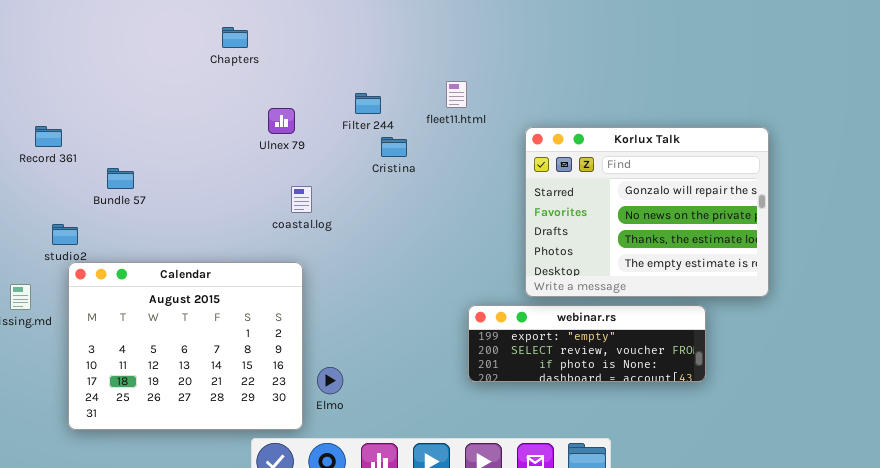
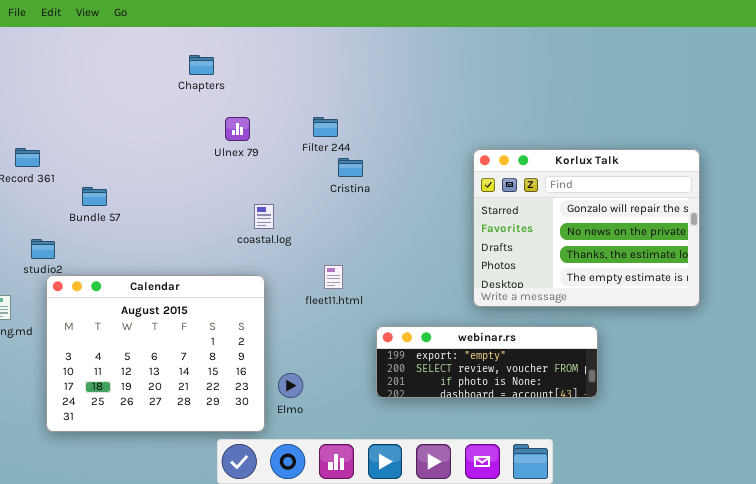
fleet11.html: [446,81,467,108] -> [324,265,343,289], moved
Ulnex 79: [268,108,295,134] -> [225,117,250,141], moved
webinar.rs: [468,305,706,382] -> [376,326,598,398], moved

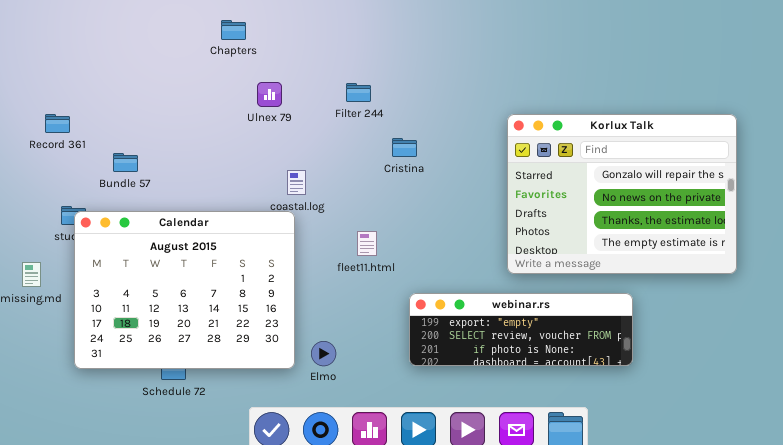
Cristina: [338,158,363,177] -> [392,138,417,157], moved
Calendar: [46,275,265,432] -> [74,211,295,369], moved

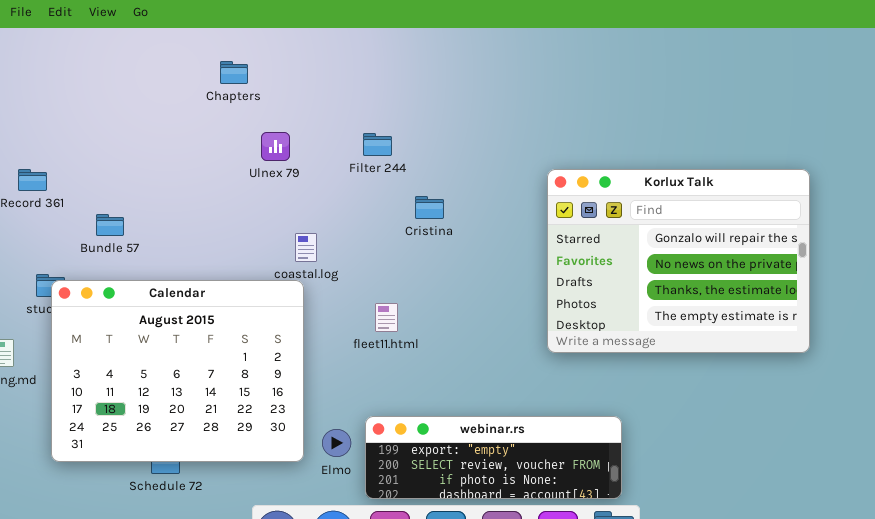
webinar.rs: [409,293,633,366] -> [365,416,622,499], moved

